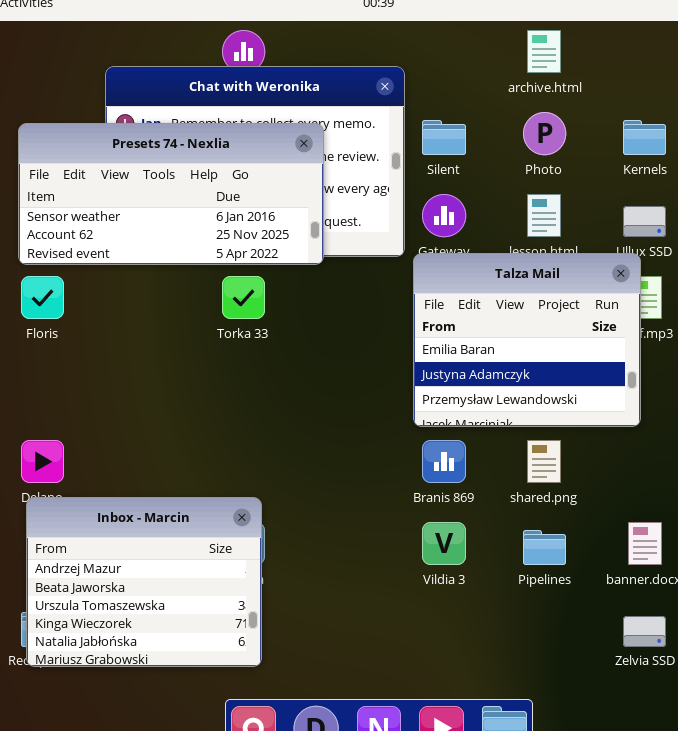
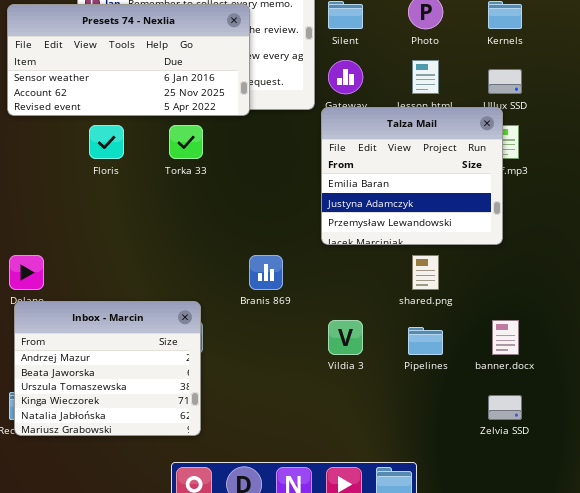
Floris: [21,276,64,319] -> [89,125,124,159], moved
Branis 869: [422,440,466,483] -> [249,255,283,290], moved

